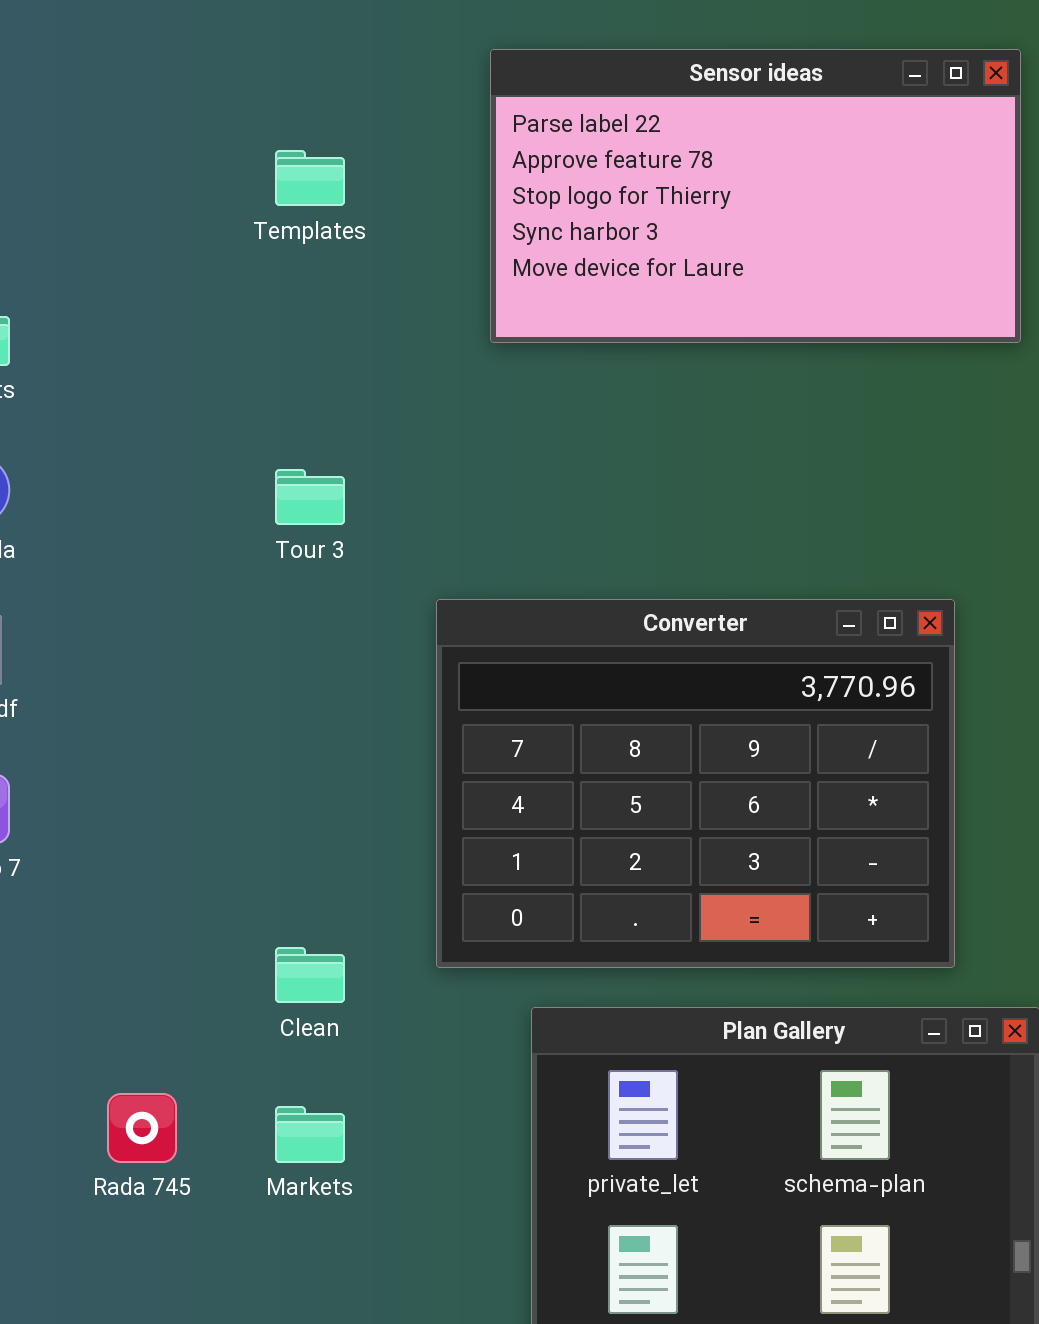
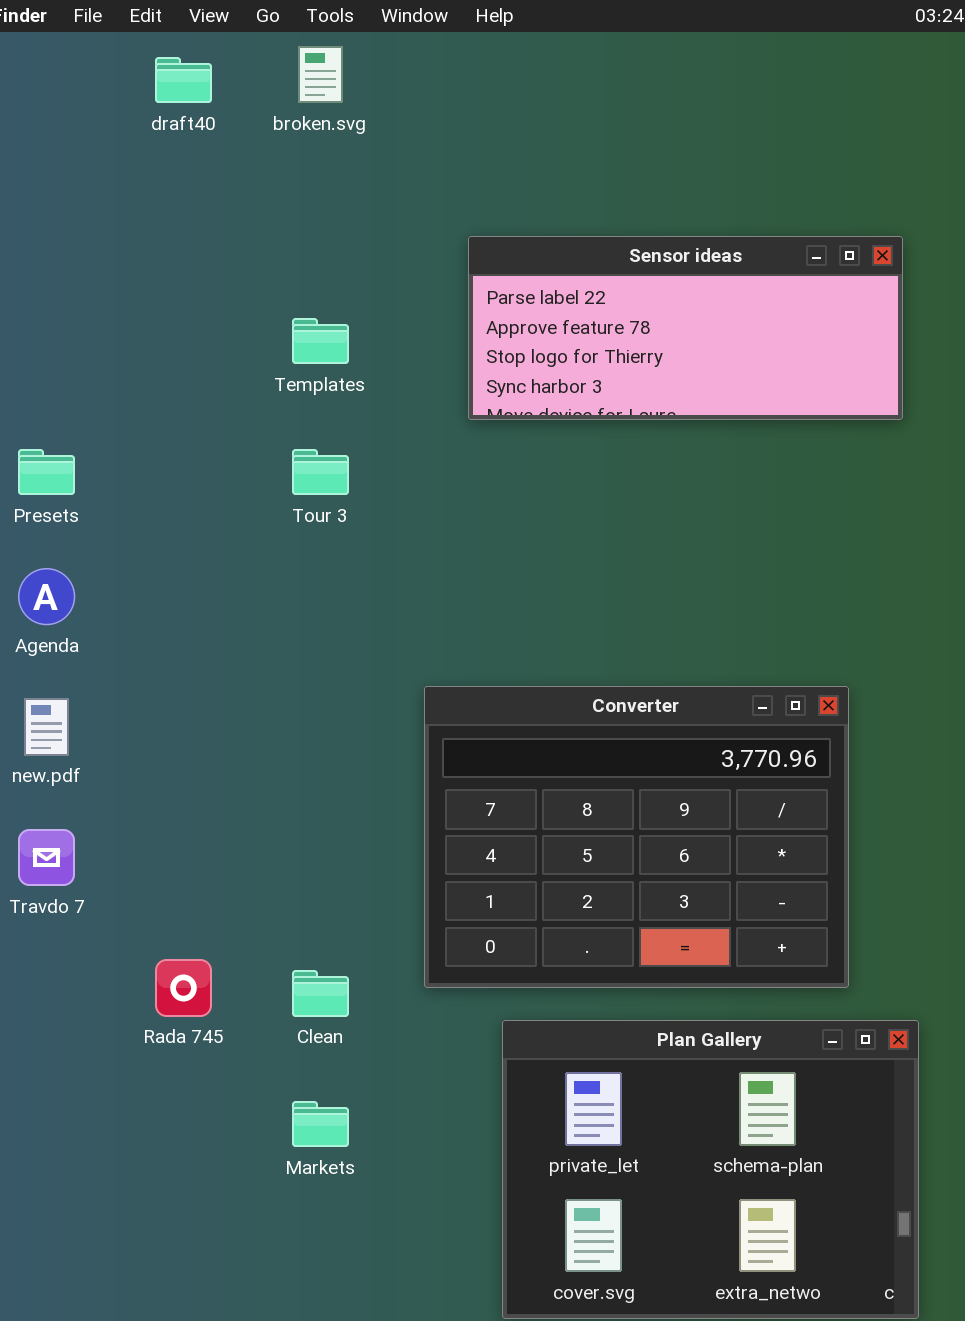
Sensor ideas: [490,49,1021,343] -> [468,236,903,420], resized
Tour 3: [275,469,345,525] -> [292,449,349,495], moved
Rada 745: [107,1093,177,1163] -> [155,959,212,1017], moved

